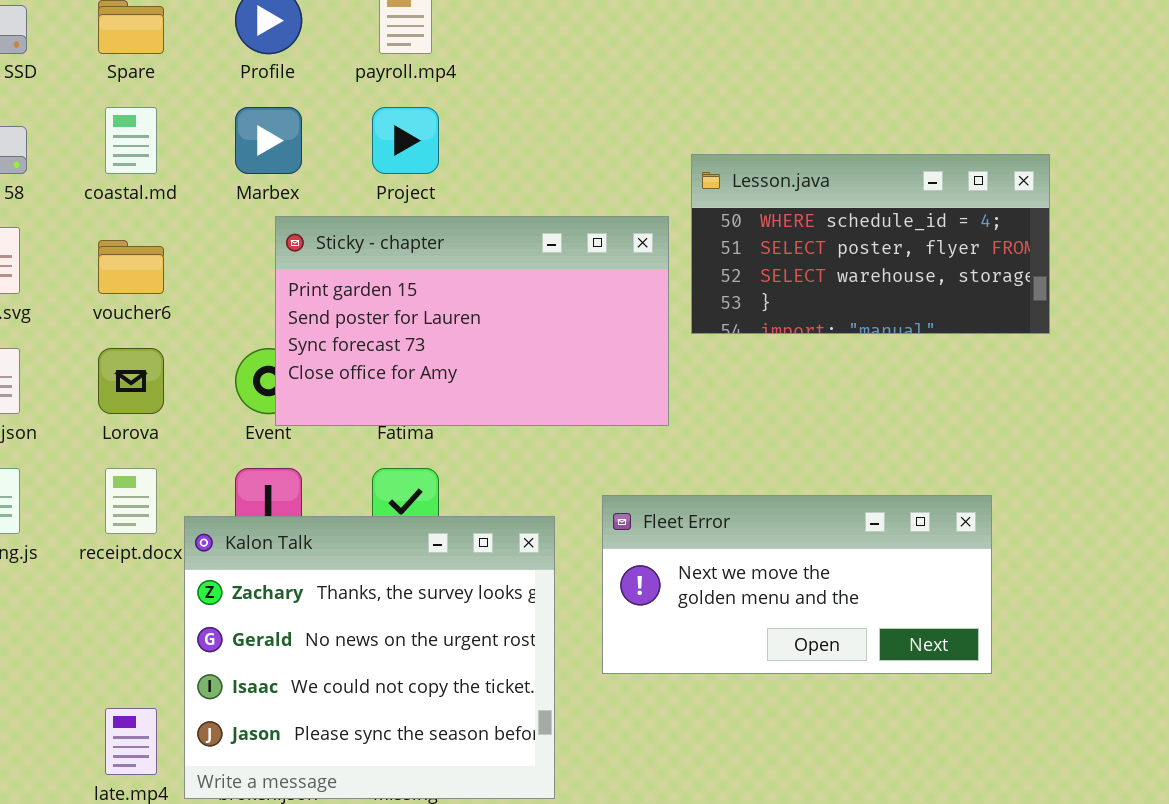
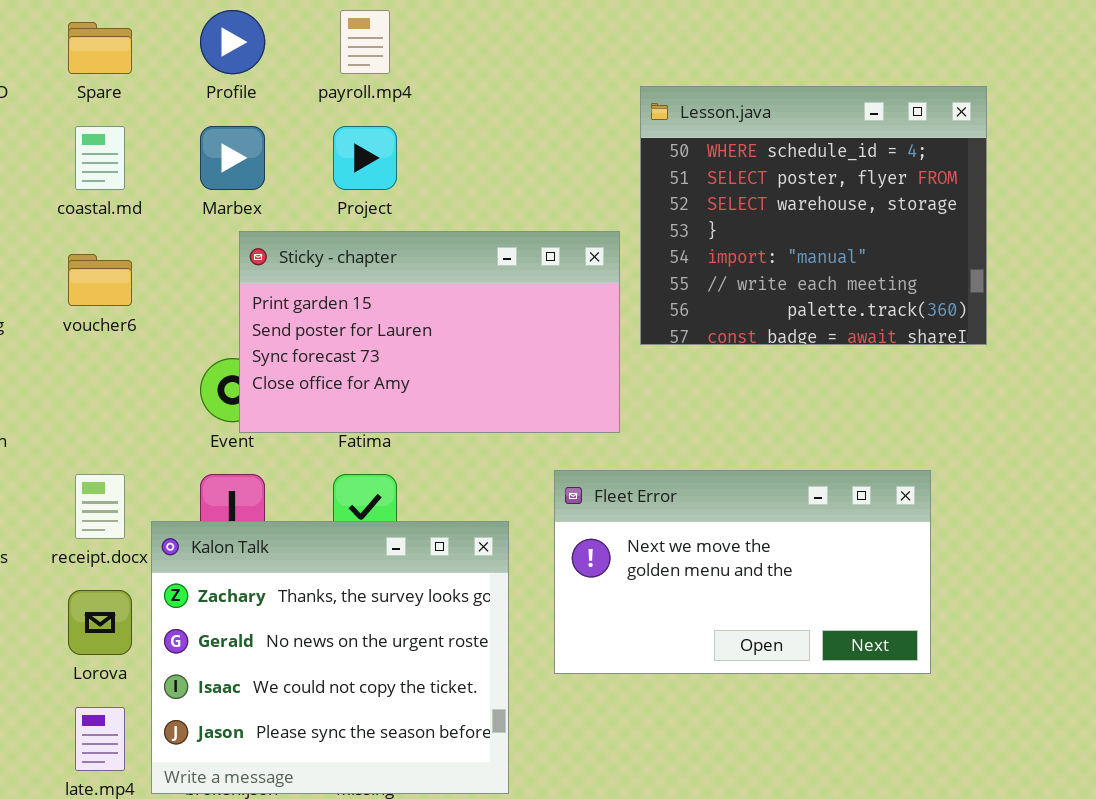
Lesson.java: [691,154,1050,334] -> [640,86,987,345], resized
Lorova: [98,348,164,414] -> [68,590,132,655], moved
Fleet Error: [602,495,992,674] -> [554,470,931,674], resized

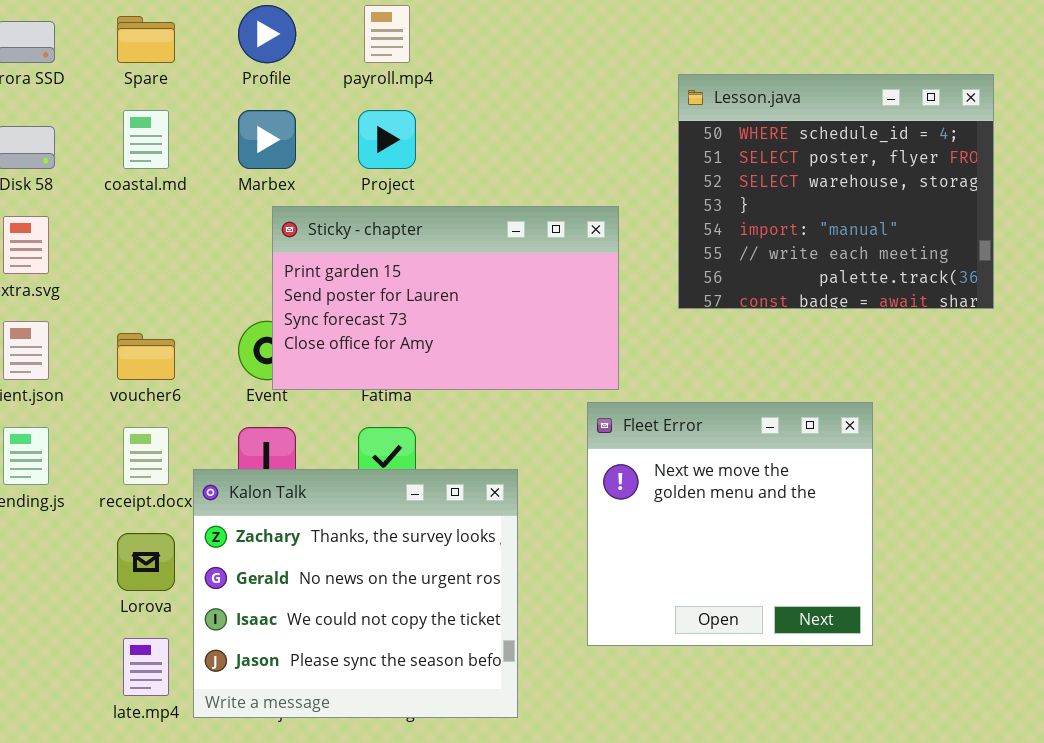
Lesson.java: [640,86,987,345] -> [678,74,994,309], moved
voucher6: [68,254,132,306] -> [117,333,175,380], moved
Fleet Error: [554,470,931,674] -> [587,402,873,646], moved, resized

